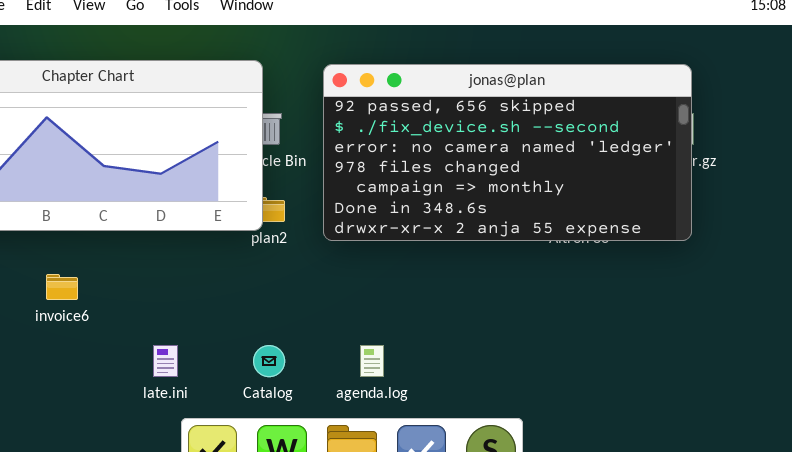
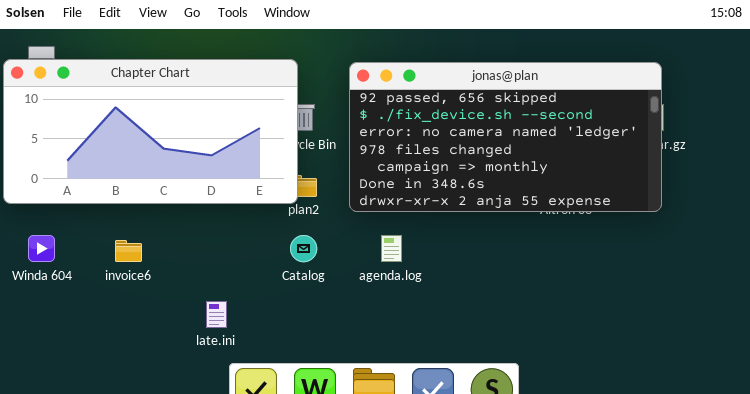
Catalog: [253,345,285,377] -> [290,235,317,262], moved
agenda.log: [360,345,384,377] -> [381,235,402,262], moved

